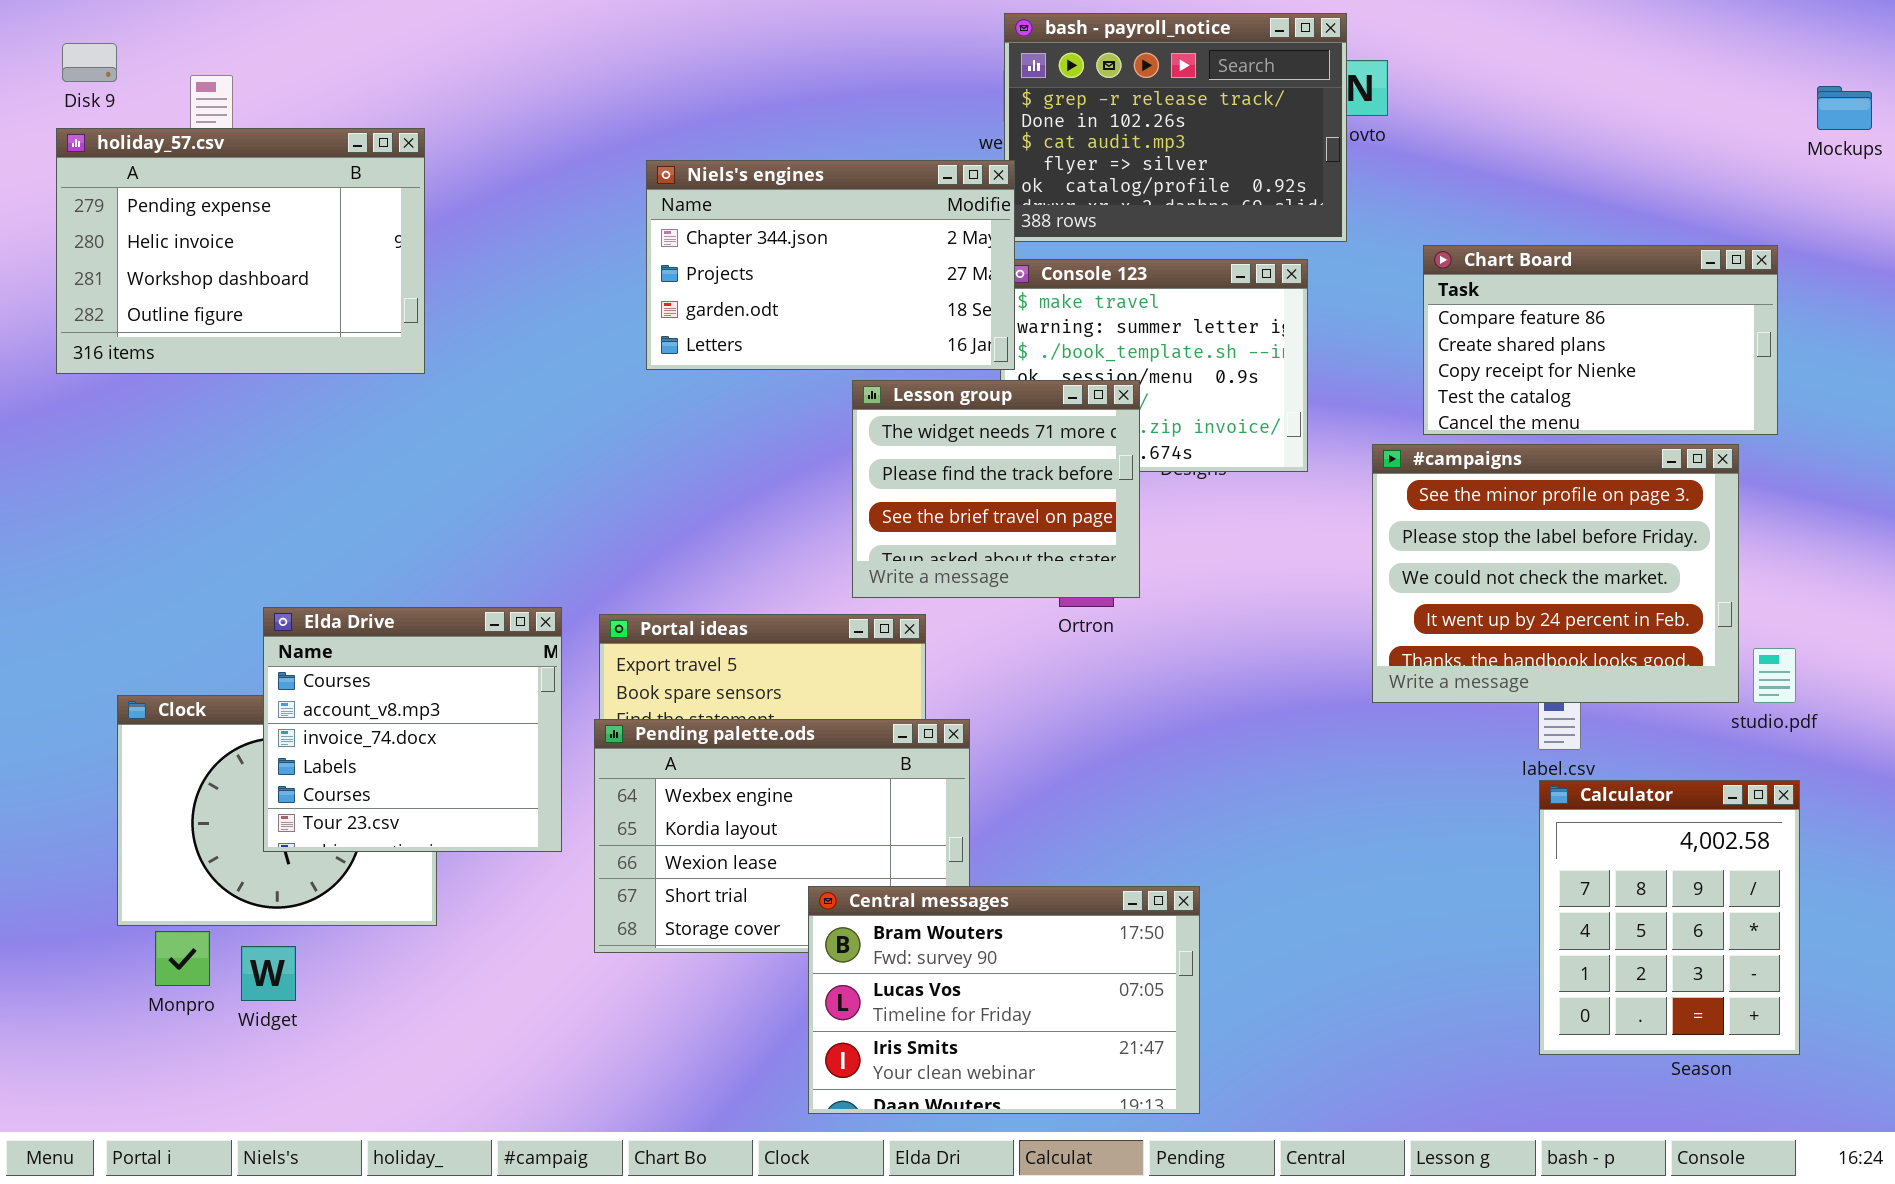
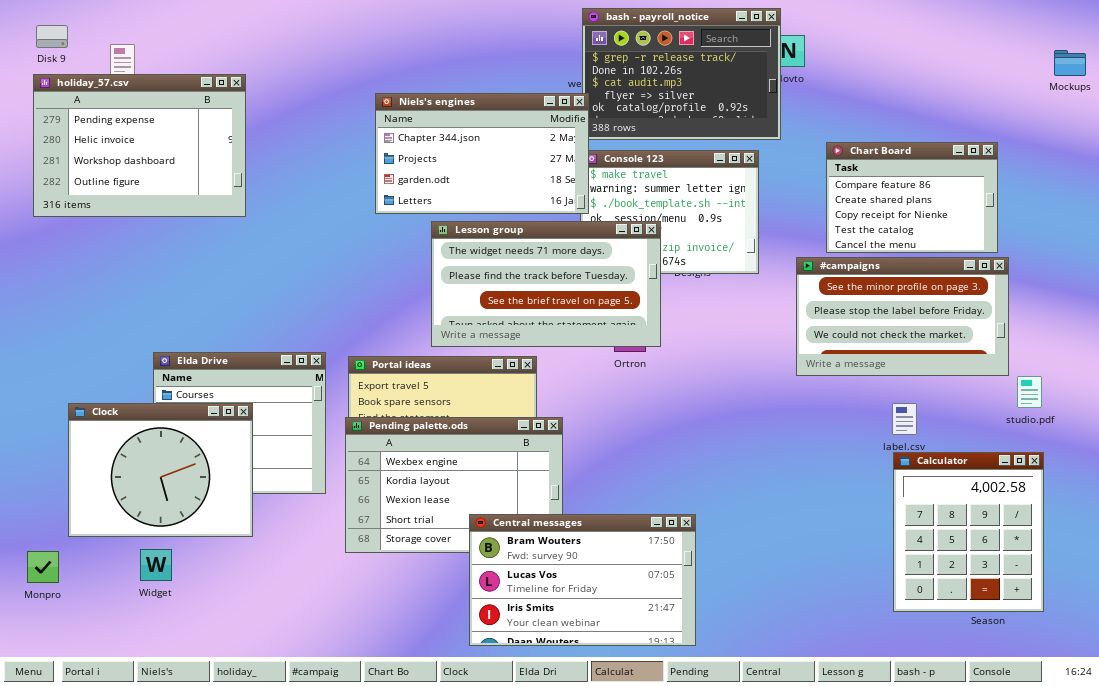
Chart Board: [1423,245,1778,435] -> [826,142,998,253], resized
Lesson group: [852,380,1140,598] -> [431,221,661,347], resized
#campaigns: [1372,444,1739,703] -> [796,257,1009,376], resized
Clock: [117,695,437,926] -> [68,403,253,537], raised
Monpro: [155,931,210,986] -> [27,551,59,583], moved

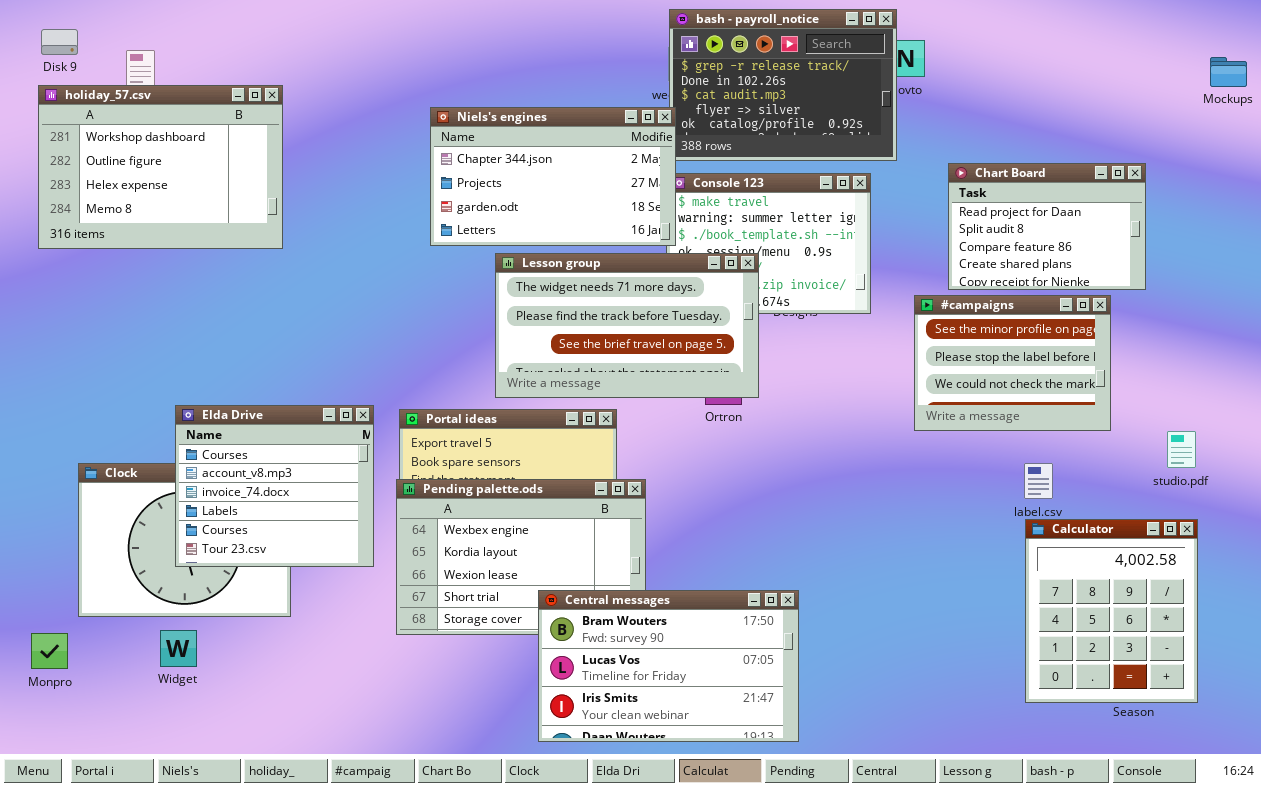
holiday_57.csv: [33,74,246,217] -> [38,85,283,249], scrolled down 2 rows
Chart Board: [826,142,998,253] -> [948,163,1146,290], scrolled up 2 rows
#campaigns: [796,257,1009,376] -> [914,295,1111,431], resized
Elda Drive: [153,352,326,494] -> [175,405,374,567], raised

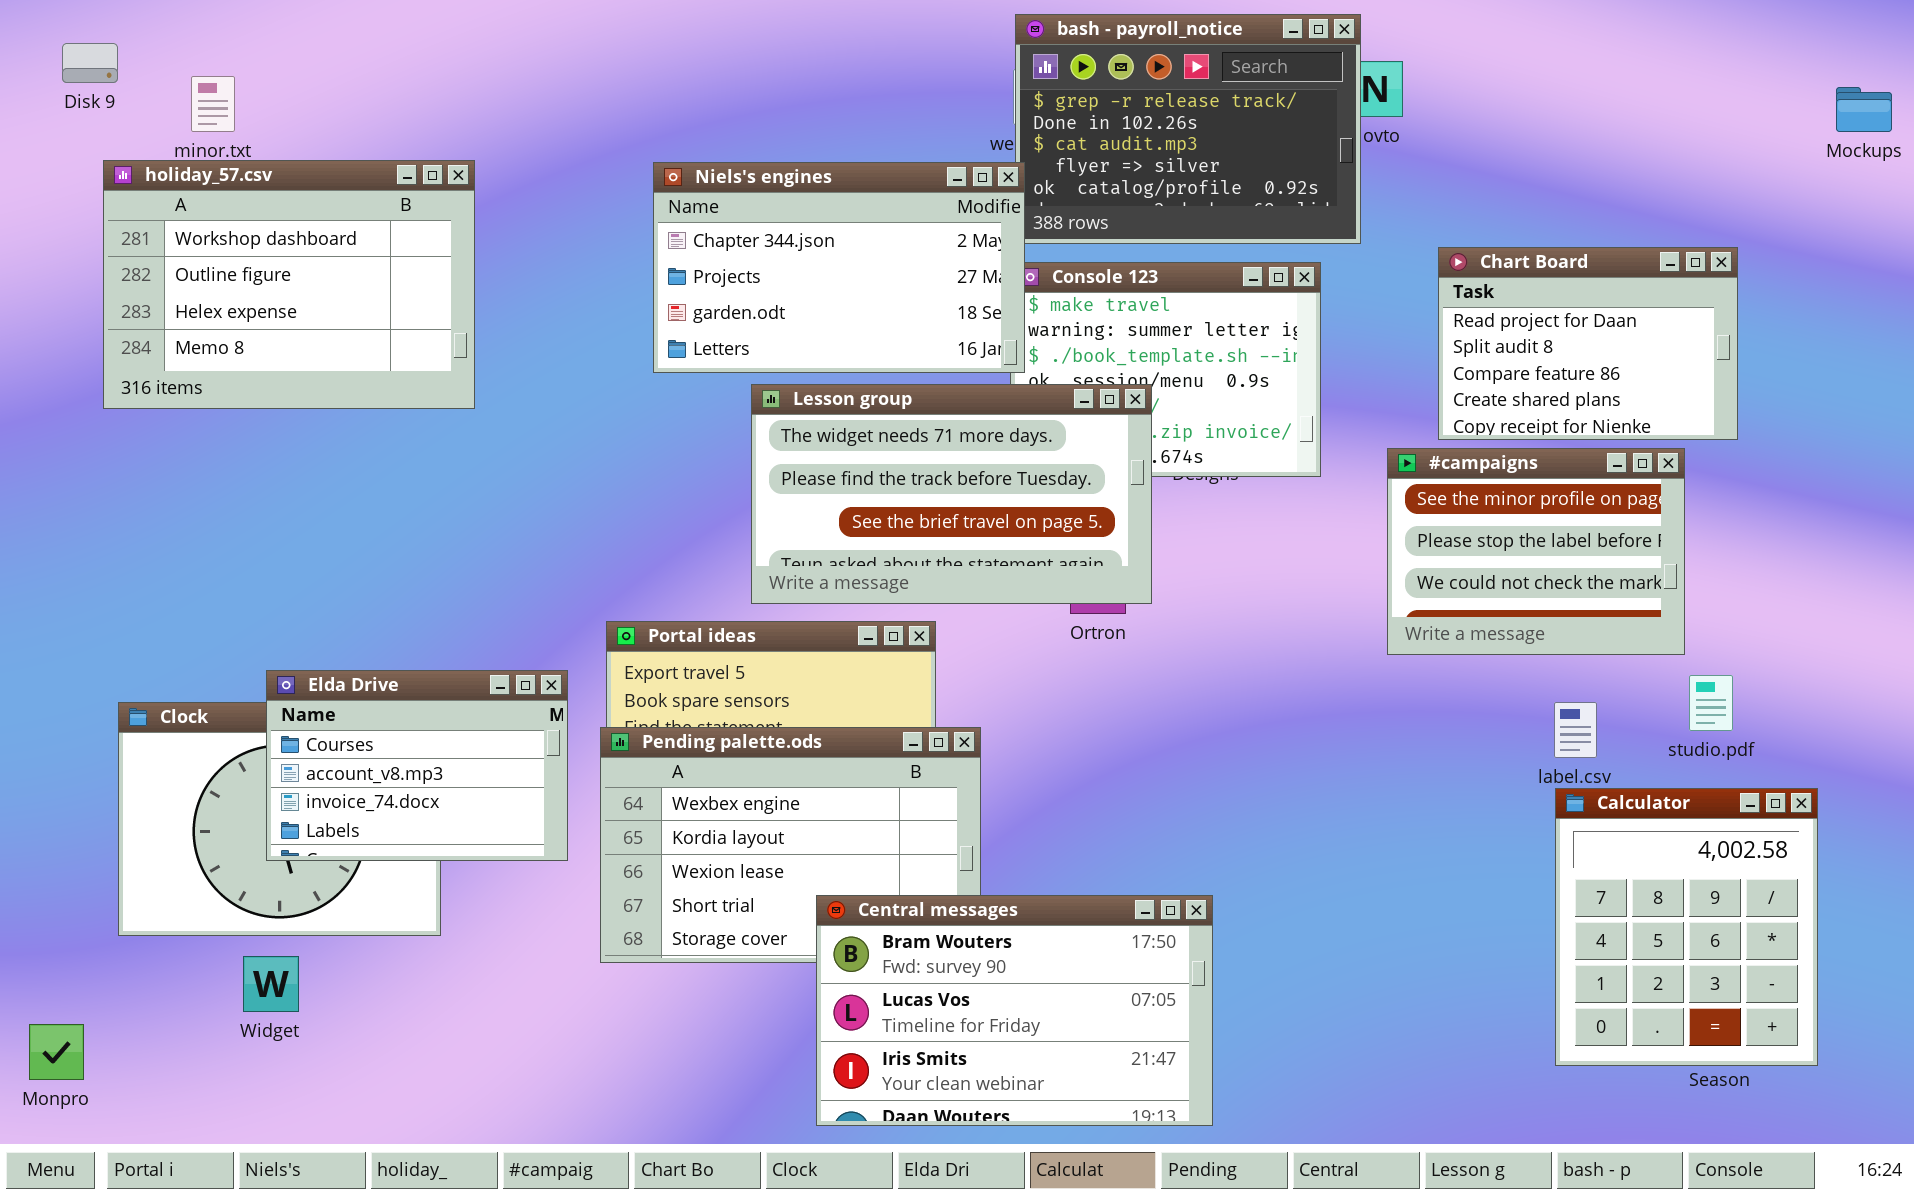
holiday_57.csv: [38,85,283,249] -> [103,160,475,409], moved
Elda Drive: [175,405,374,567] -> [266,670,568,861], resized
studio.pdf: [1167,431,1196,468] -> [1689,675,1733,731], moved
Monpro: [31,633,68,669] -> [29,1024,84,1080], moved

